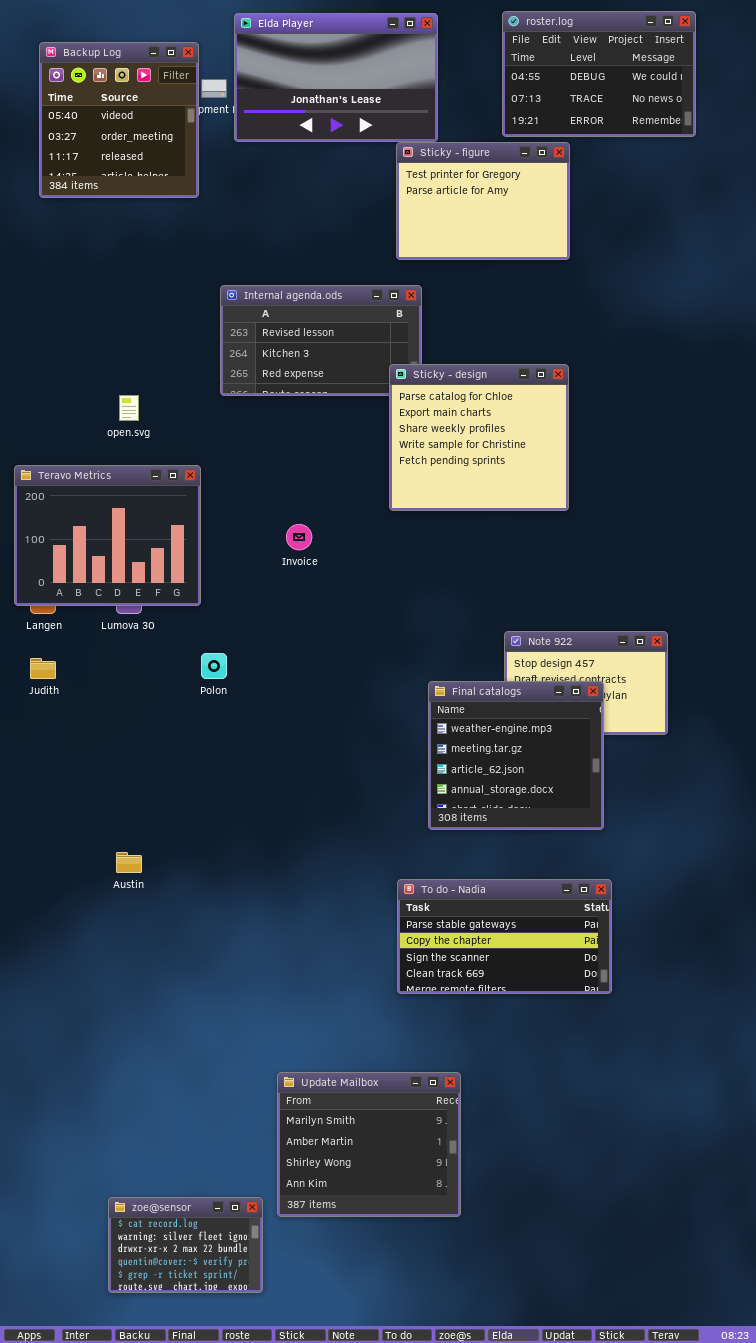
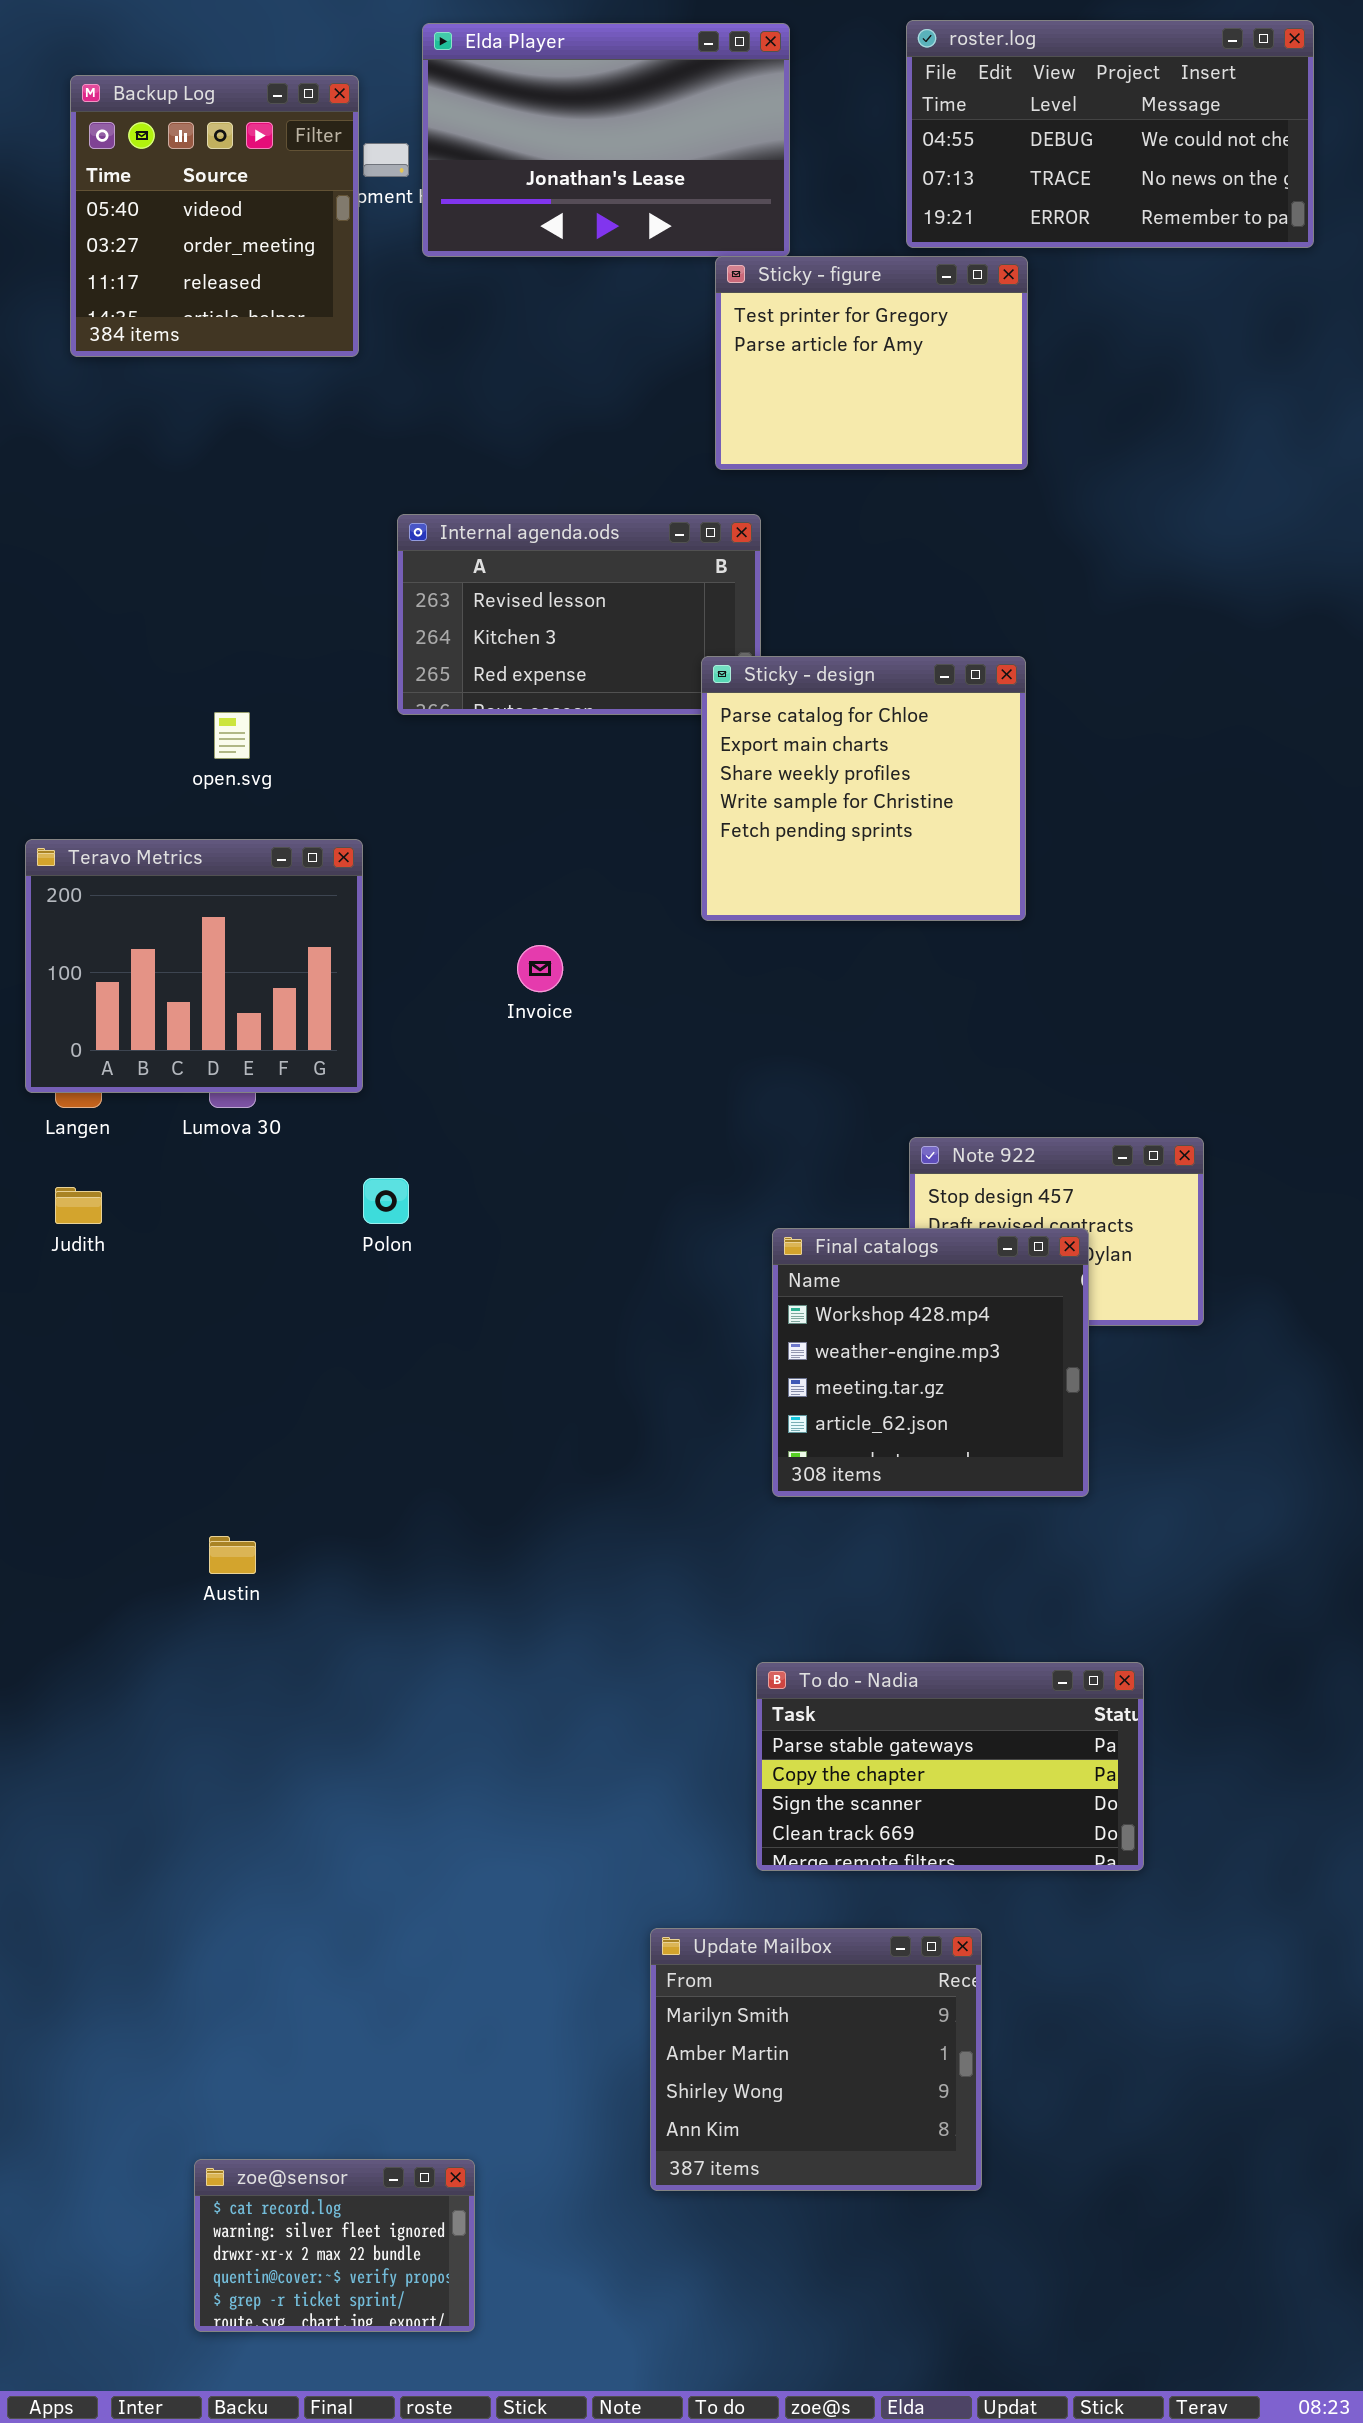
roster.log: [502,11,696,137] -> [906,20,1314,248], resized
Final catalogs: [428,681,604,830] -> [772,1228,1089,1497], scrolled up 1 row
To do - Nadia: [397,879,612,994] -> [756,1662,1144,1871], moved
Update Mailbox: [277,1072,461,1217] -> [650,1928,982,2191], moved

